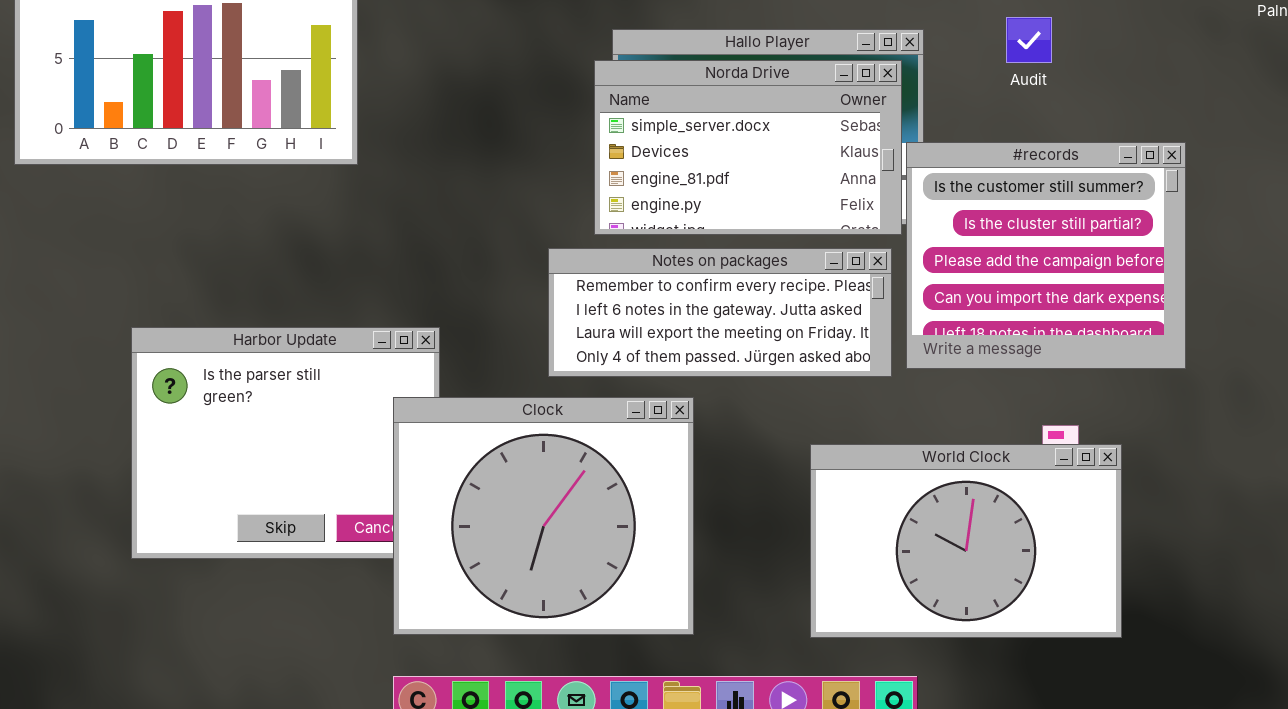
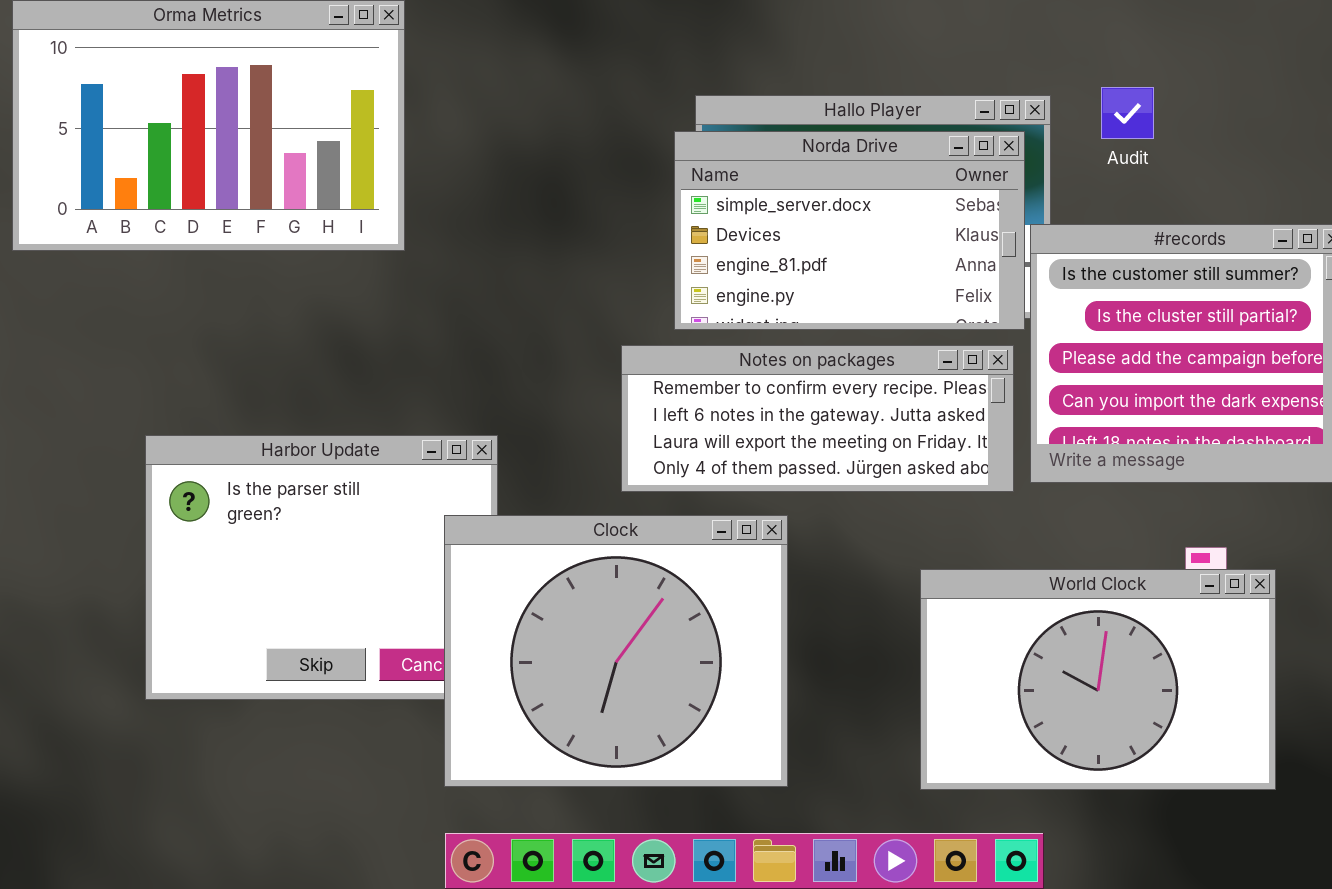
Audit: [1006,17,1052,63] -> [1101,87,1154,139], moved

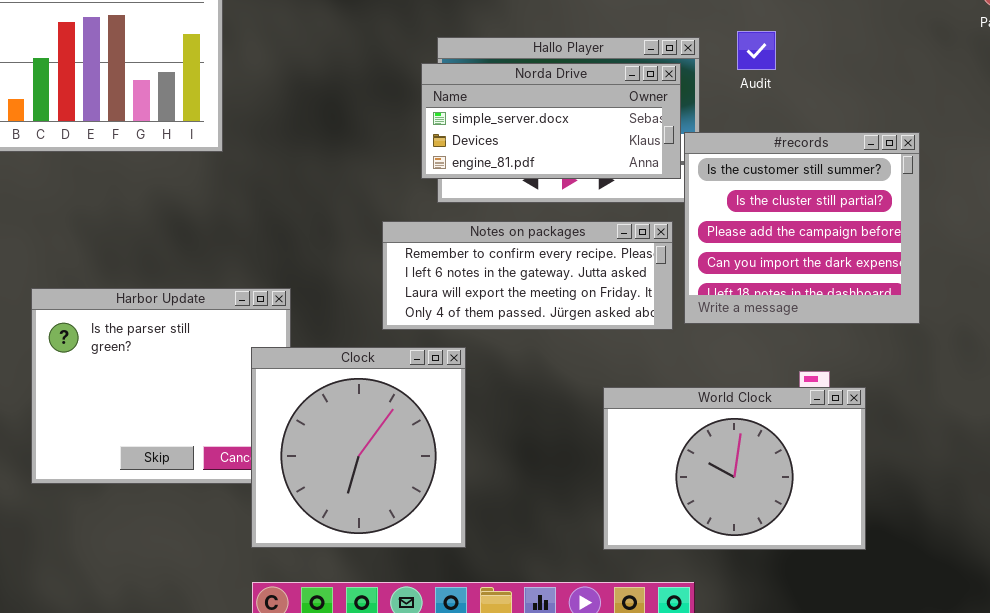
Norda Drive: [674,131,1025,330] -> [421,63,681,179], resized
Clock: [444,515,788,787] -> [251,347,466,548], resized

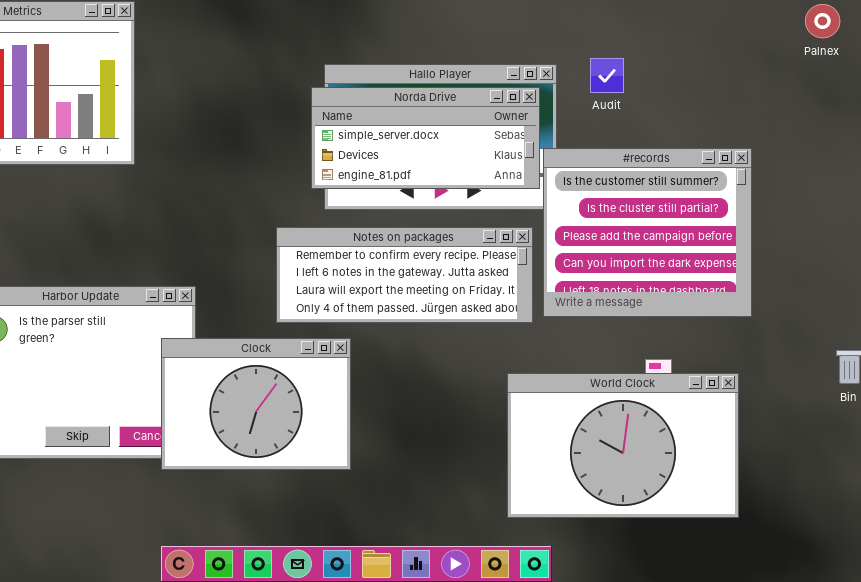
Clock: [251,347,466,548] -> [161,338,351,470], resized
World Clock: [603,387,866,550] -> [507,373,739,518], moved

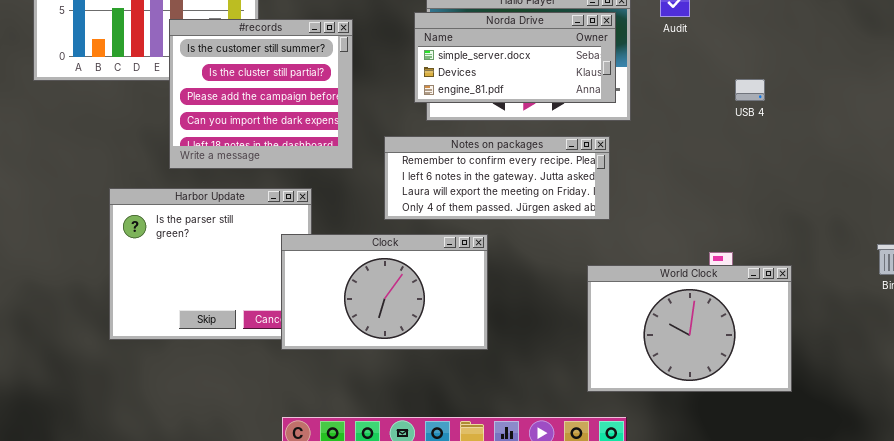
#records: [543,148,752,317] -> [169,19,353,169], moved
Clock: [161,338,351,470] -> [281,234,488,350], resized

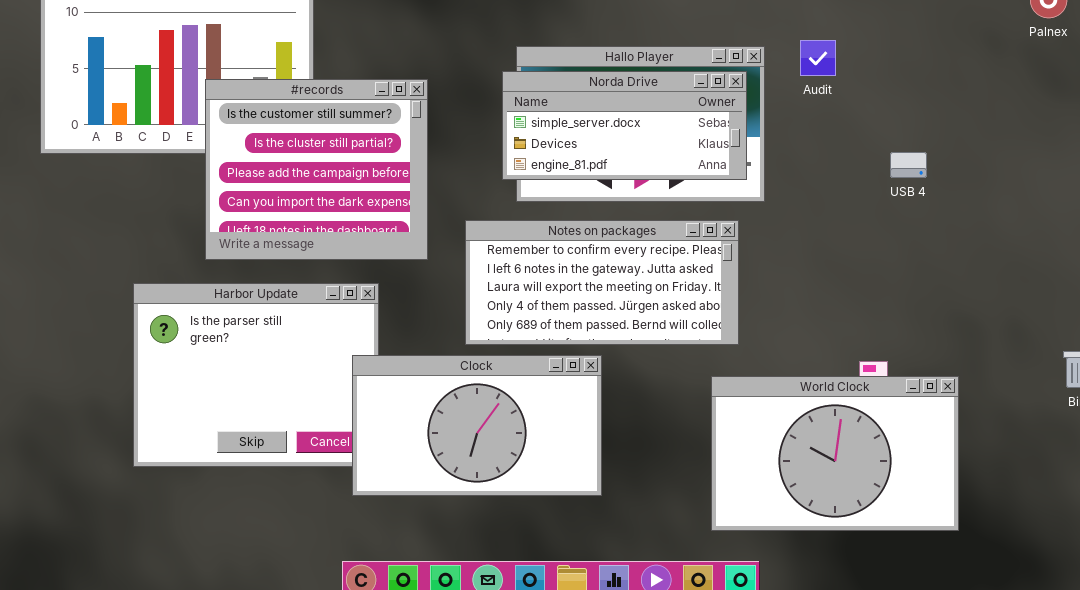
Notes on packages: [384,136,610,220] -> [465,220,739,345], resized
Clock: [281,234,488,350] -> [352,355,602,496], moved

